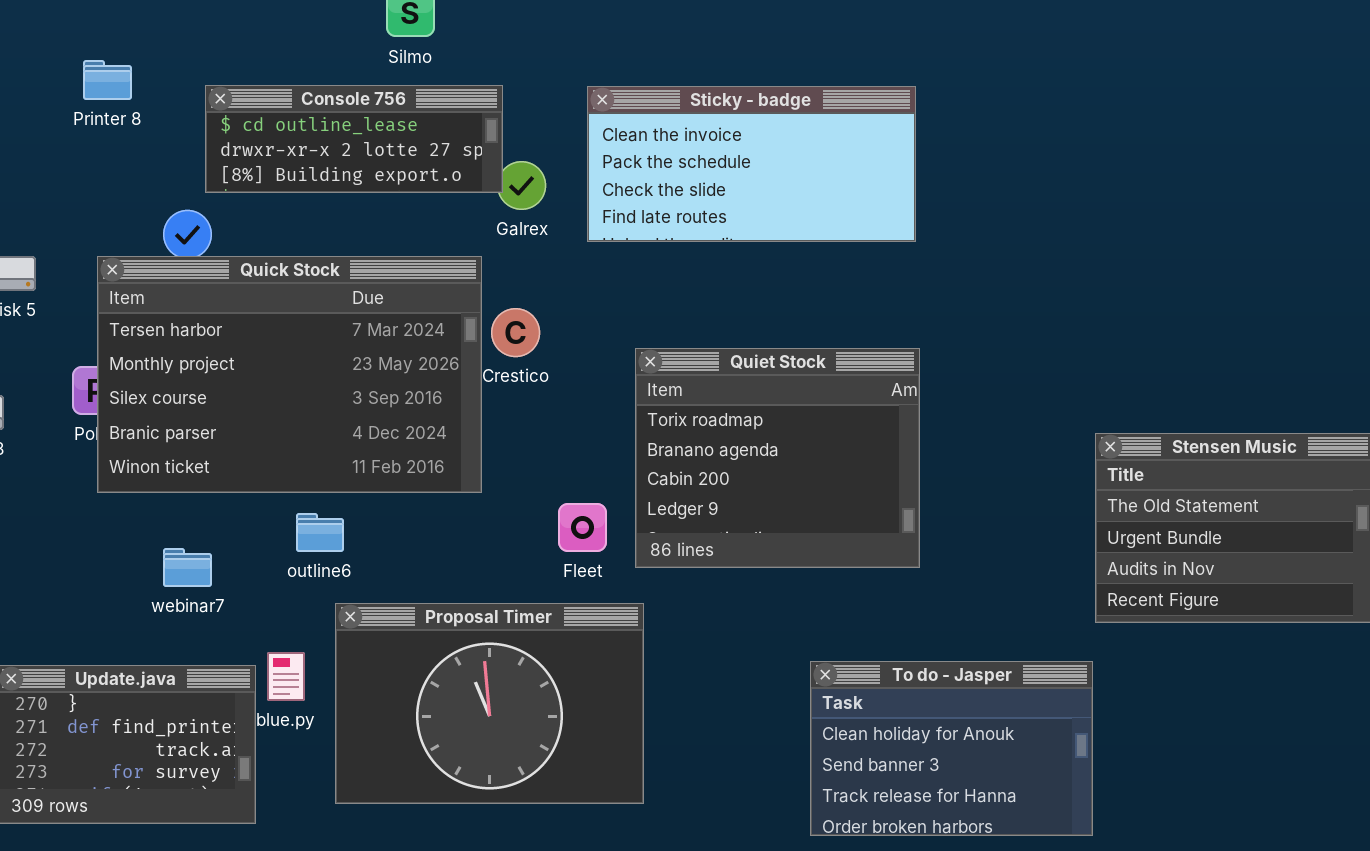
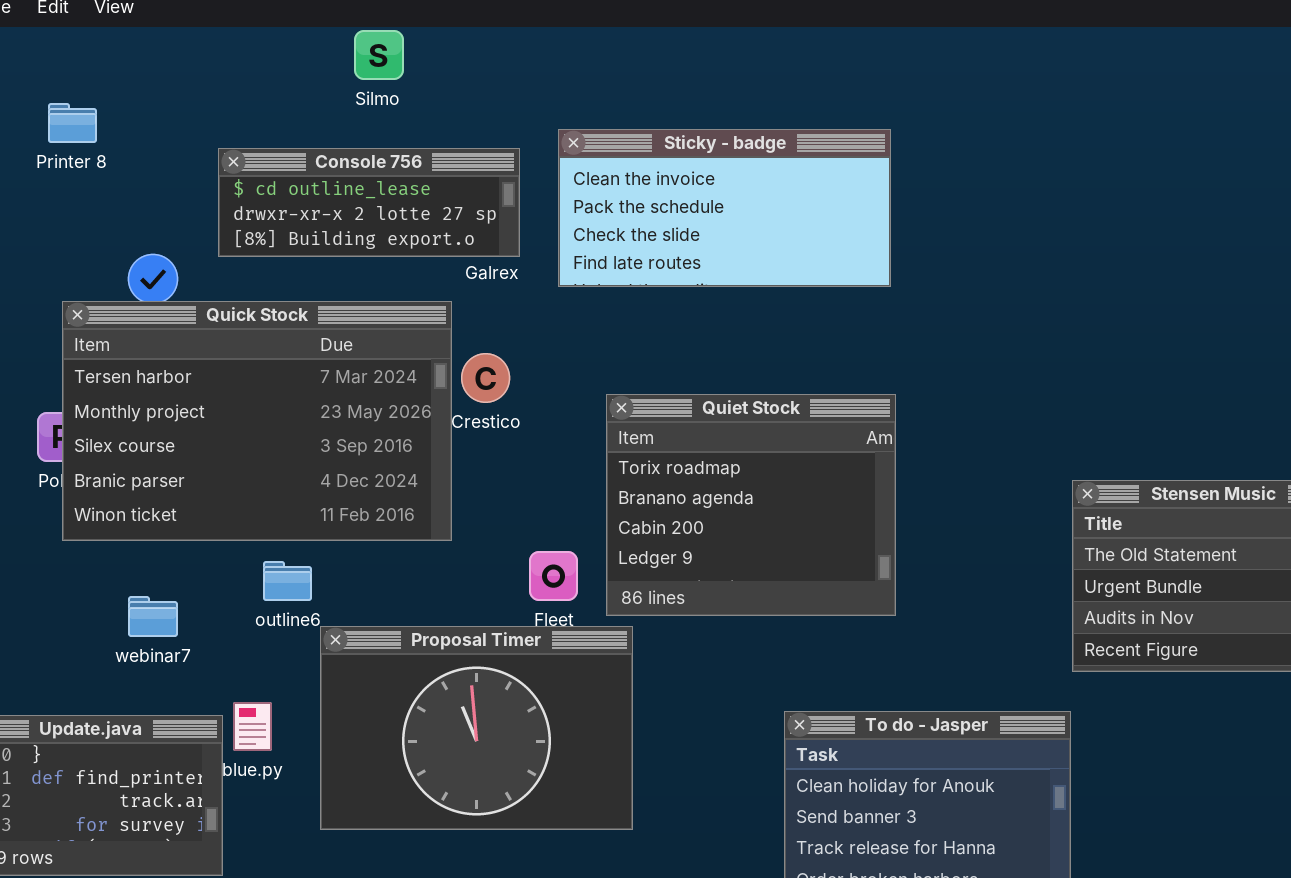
Console 756: [205,85,503,193] -> [218,148,520,257], moved
Proposal Timer: [335,603,644,804] -> [320,626,633,830], moved

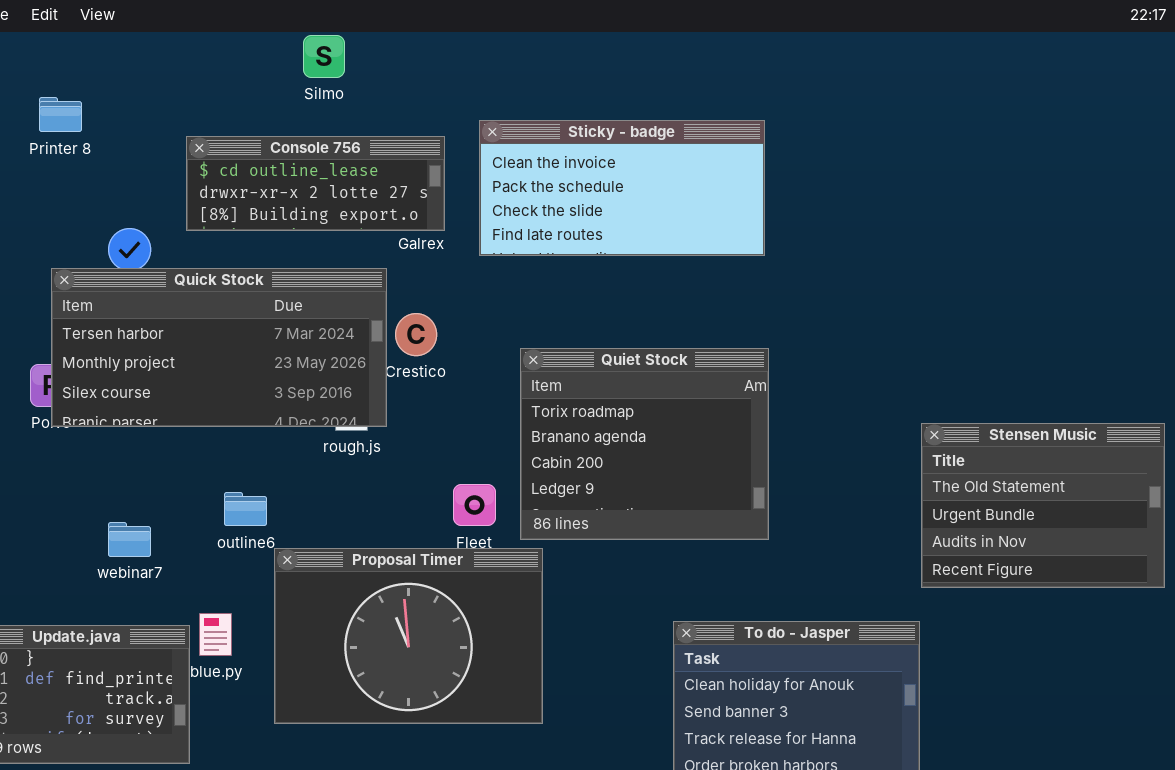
Quick Stock: [62,301,452,541] -> [51,268,387,427], resized

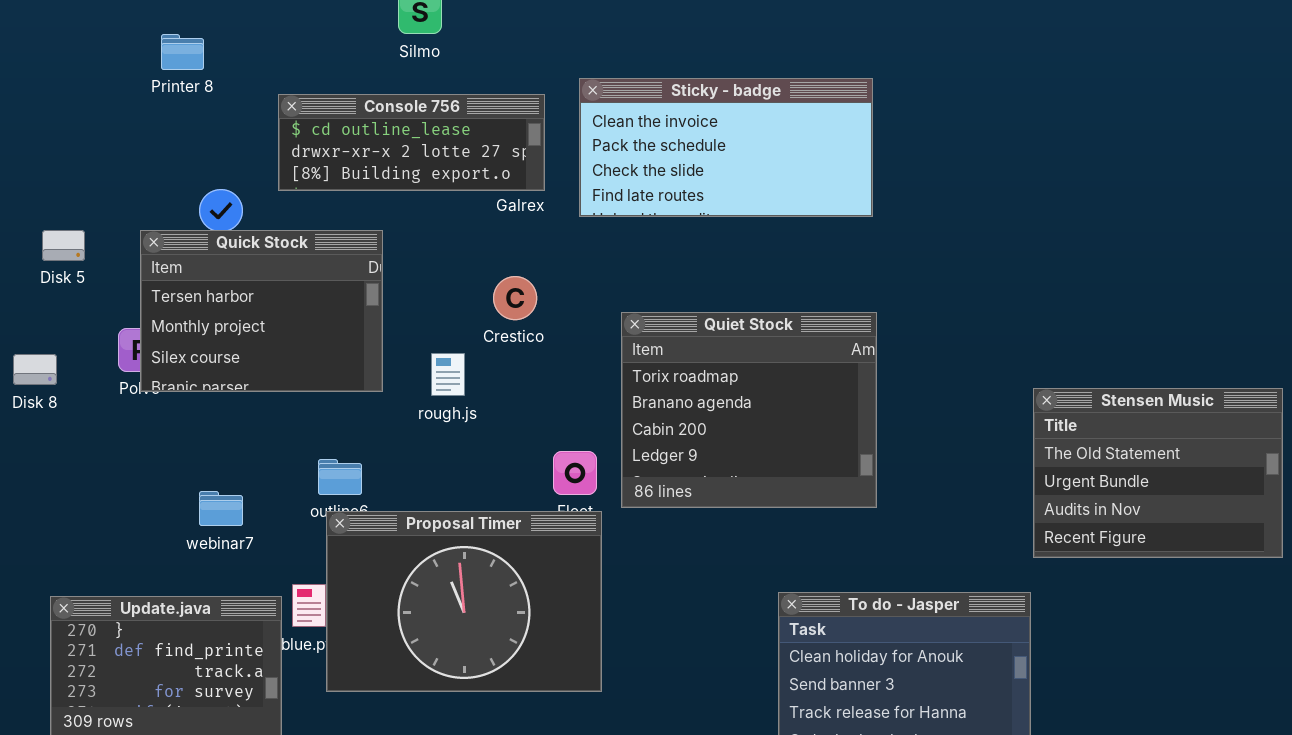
Printer 8: [39,97,82,132] -> [161,34,204,70], moved
Quick Stock: [51,268,387,427] -> [140,230,383,392], resized
Proposal Timer: [274,548,543,724] -> [326,511,602,692], moved

